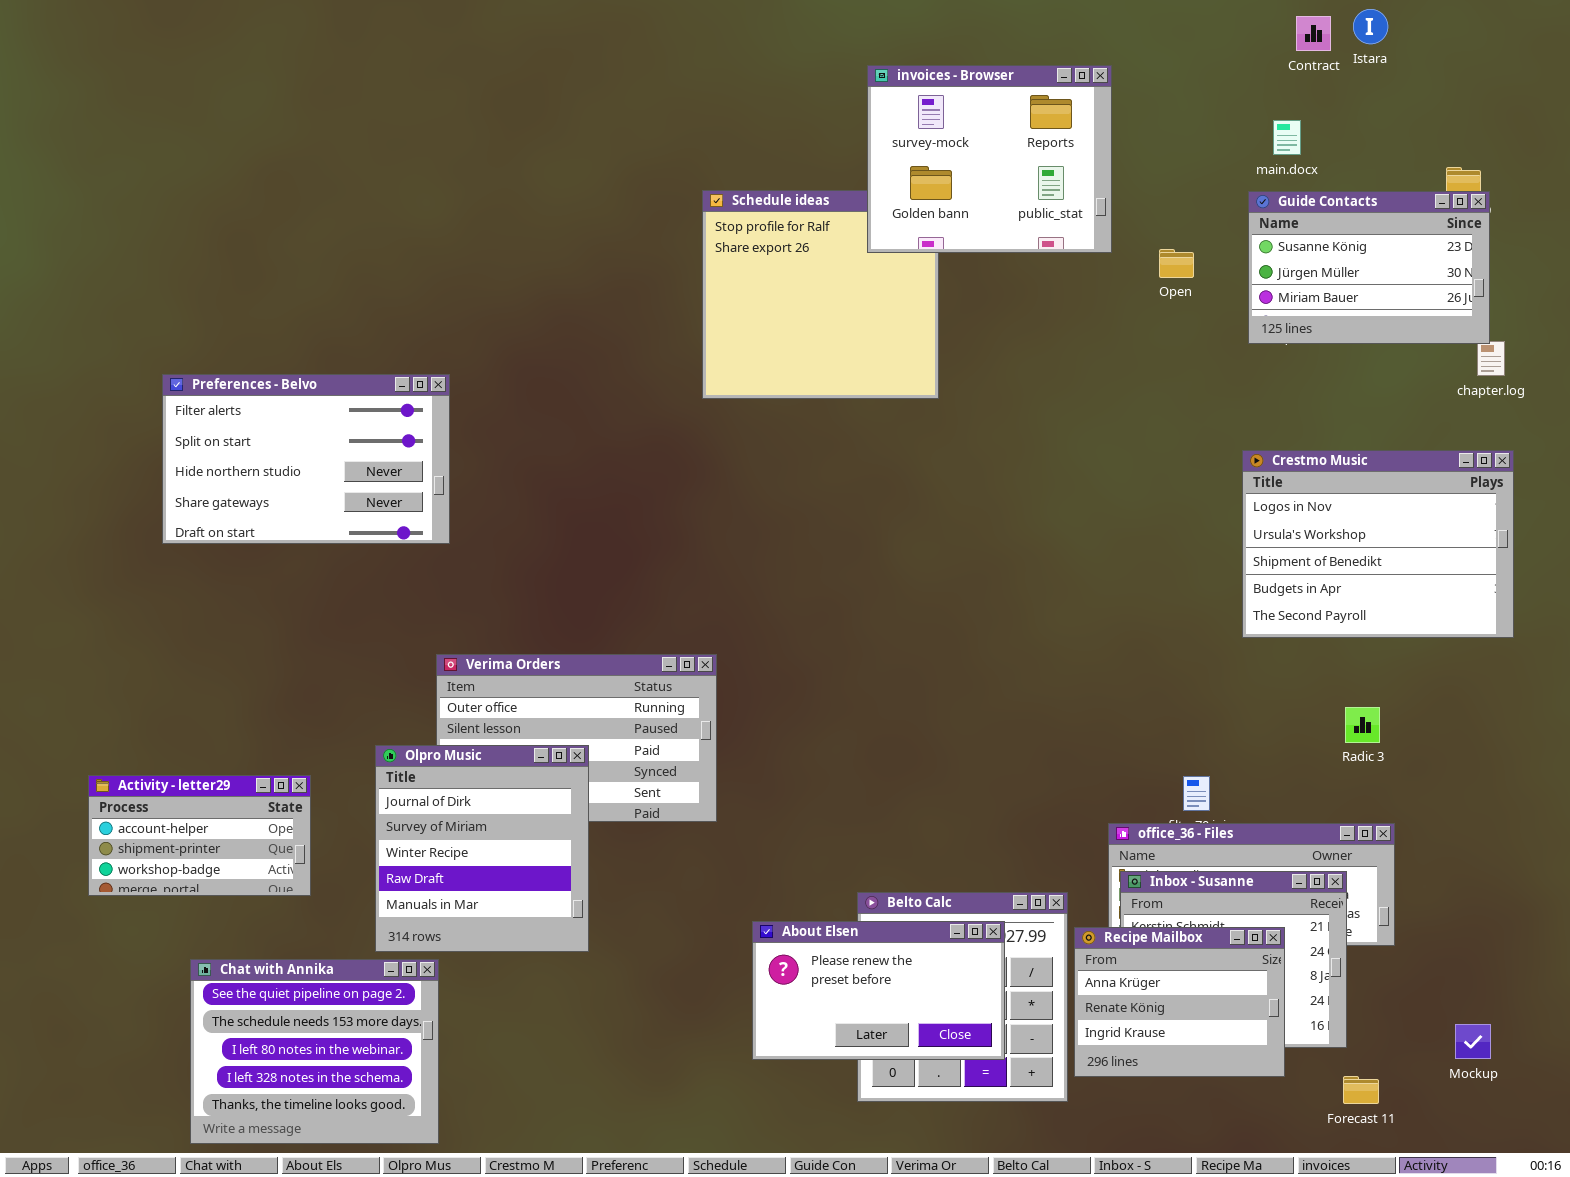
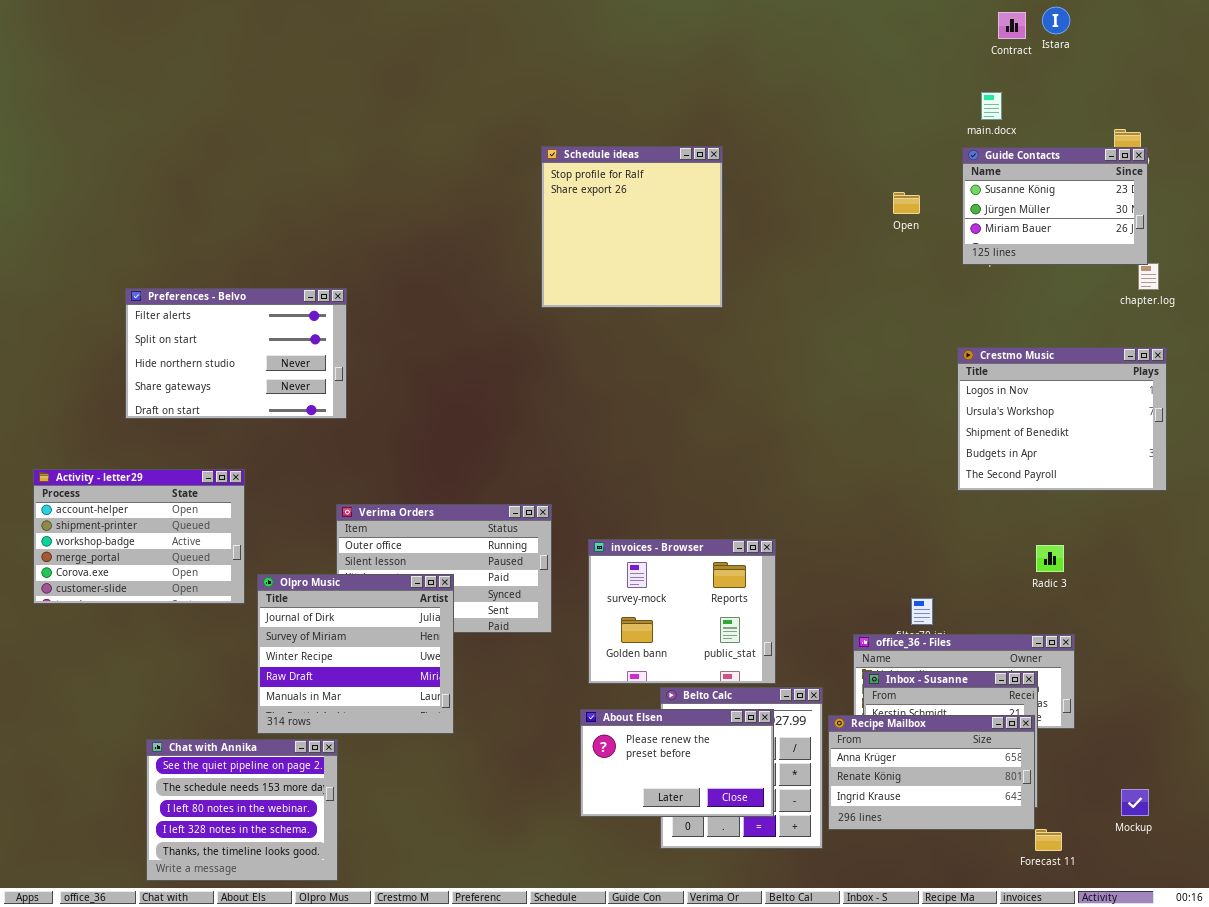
invoices - Browser: [867,65,1112,253] -> [588,539,776,684], moved
Olpro Music: [375,745,589,952] -> [257,574,454,734], resized
Activity - letter29: [88,775,311,896] -> [33,469,245,604], moved, resized
Recipe Mailbox: [1074,927,1285,1077] -> [828,715,1035,830], resized

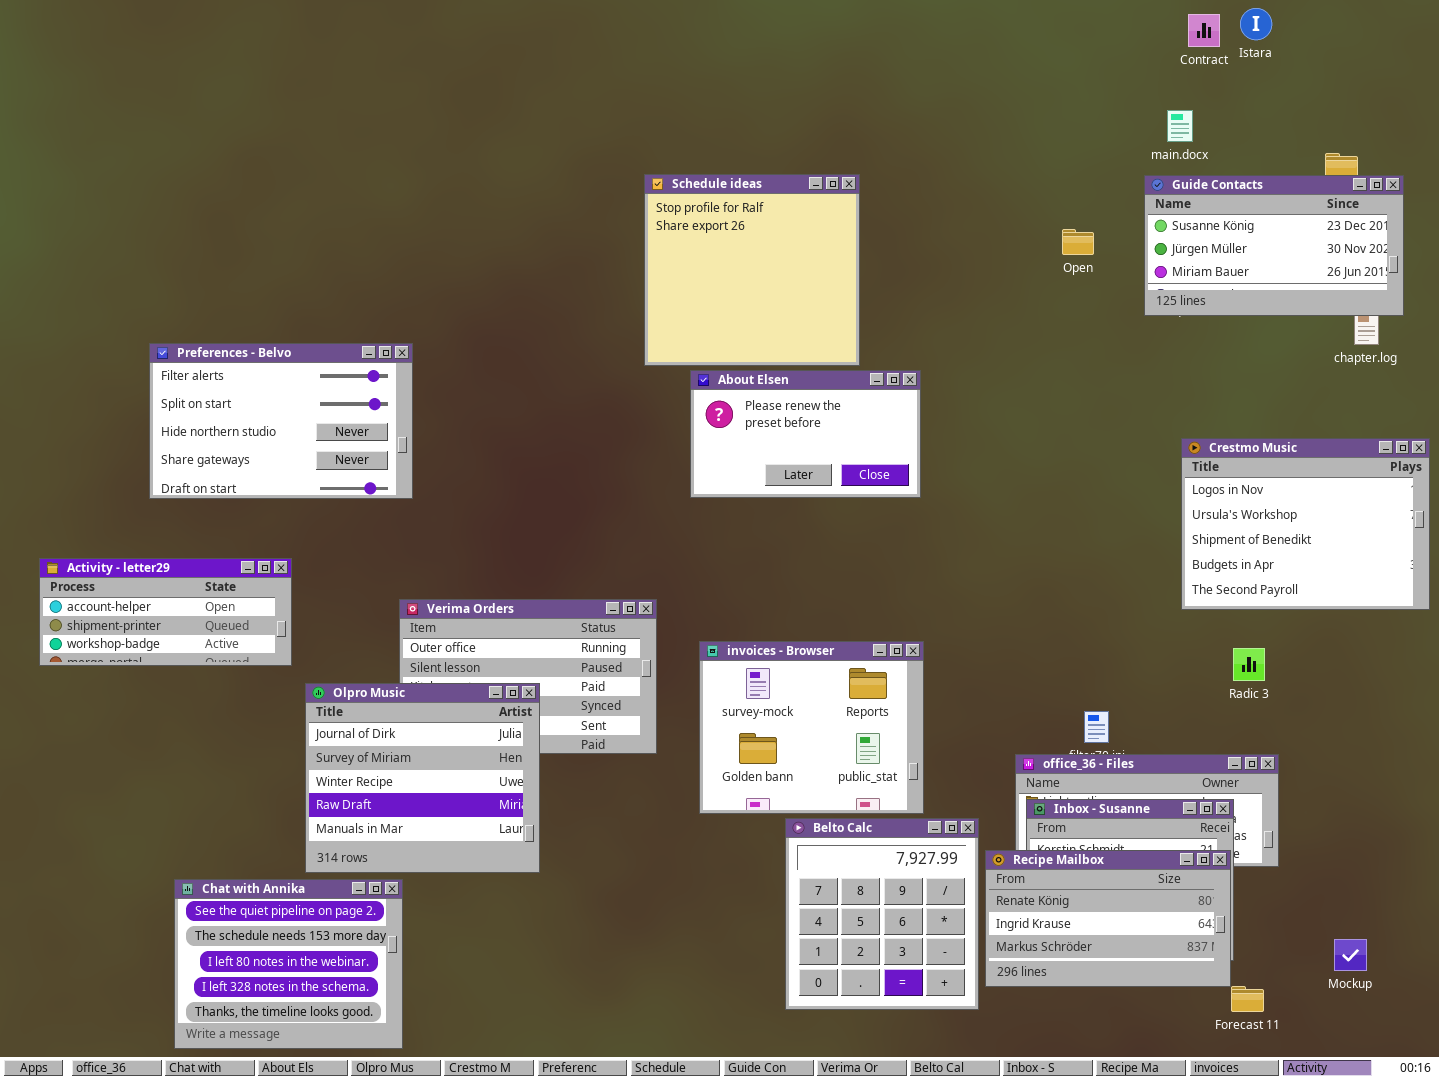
Guide Contacts: [962,147,1148,265] -> [1144,175,1404,316], resized
Crestmo Music: [957,347,1167,491] -> [1181,438,1430,610], moved
Activity - letter29: [33,469,245,604] -> [39,558,292,666], resized
About Elsen: [580,709,774,817] -> [690,370,921,498], moved
Recipe Mailbox: [828,715,1035,830] -> [985,850,1231,987], scrolled down 1 row

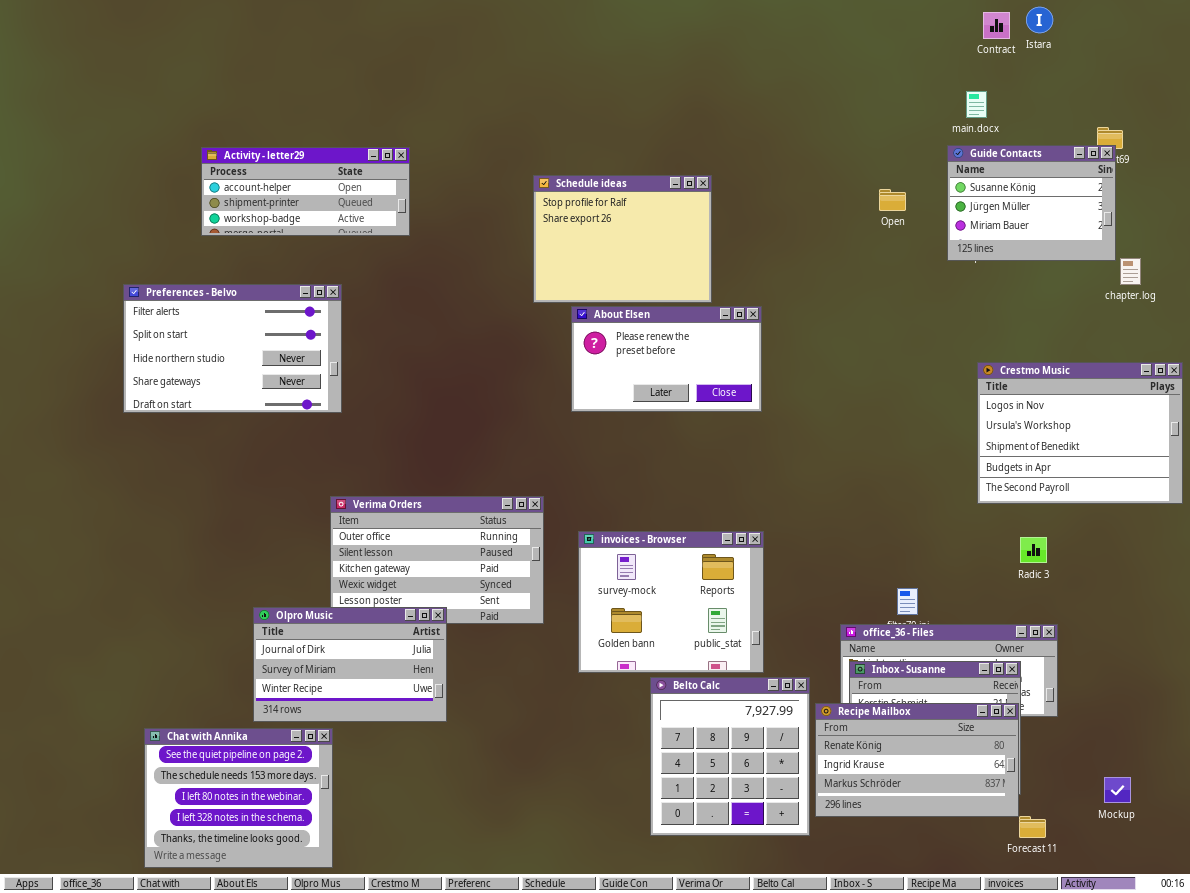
Schedule ideas: [644,174,860,366] -> [533,175,712,303], resized
Guide Contacts: [1144,175,1404,316] -> [947,145,1116,261], resized
Activity - letter29: [39,558,292,666] -> [201,147,410,236], moved
Olpro Music: [305,683,540,873] -> [253,607,447,722], resized

